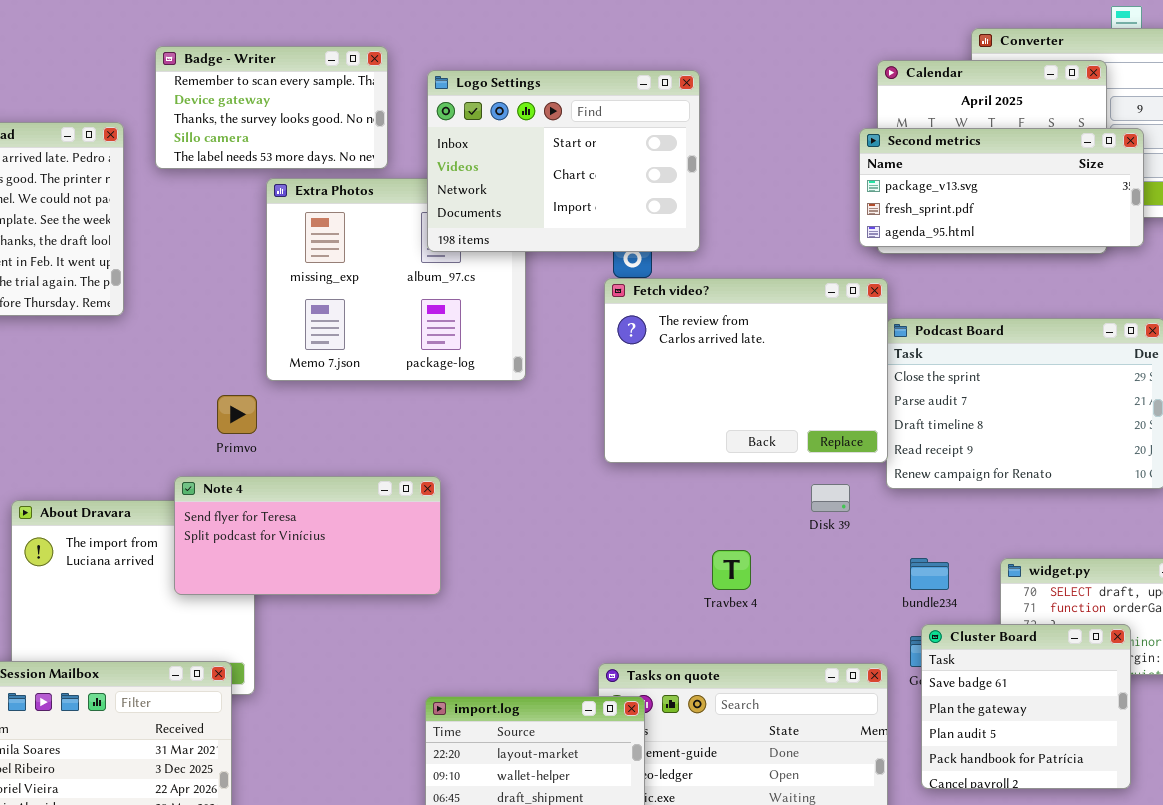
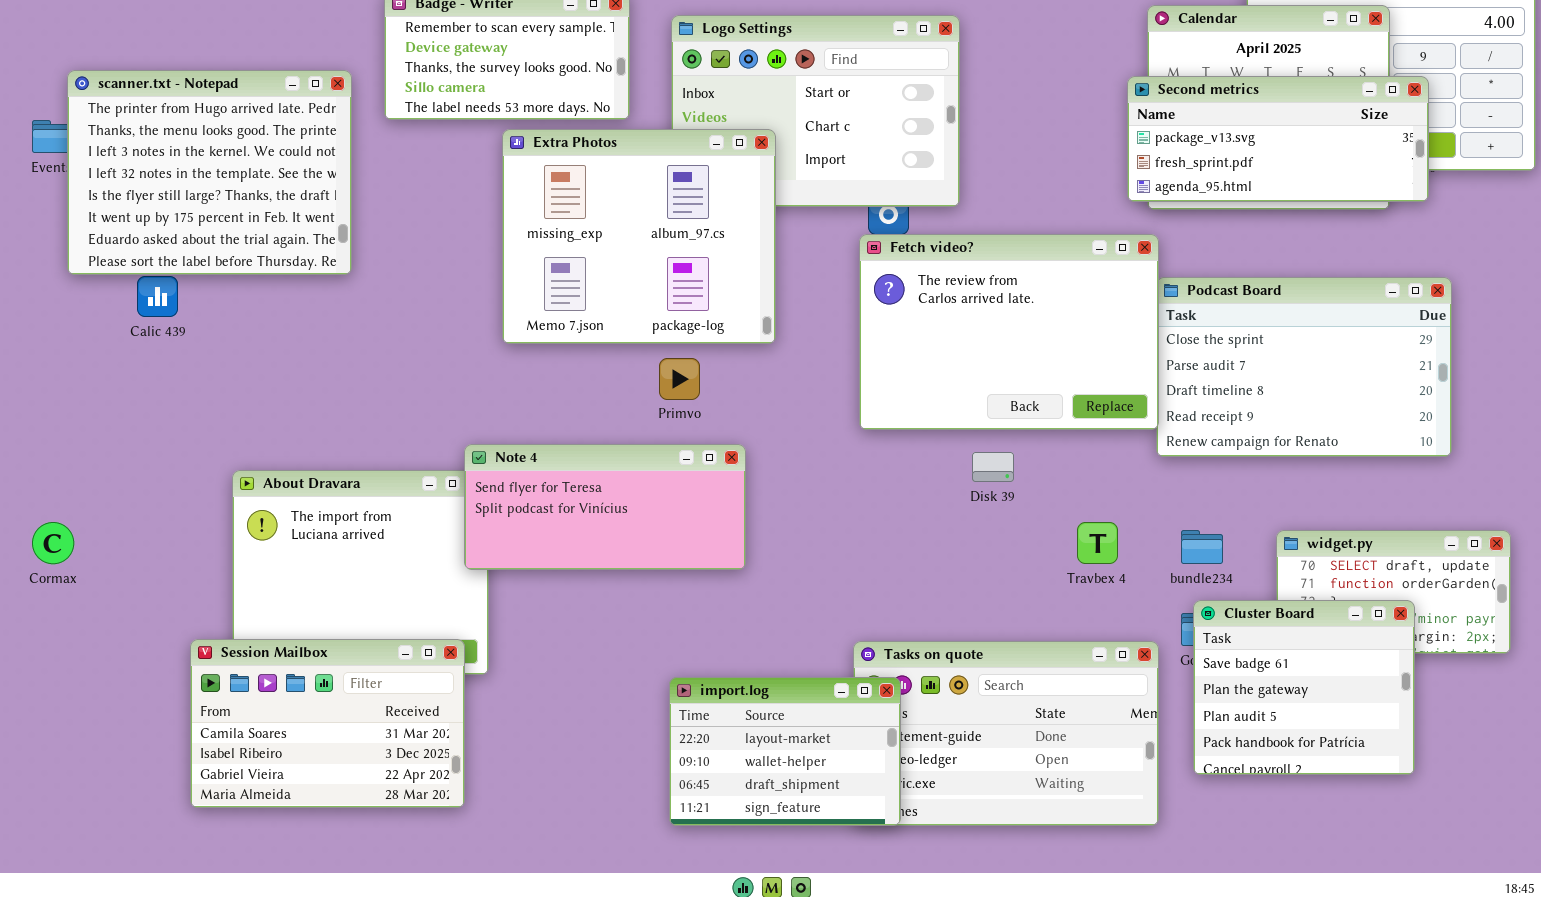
Extra Photos: [266,178,526,381] -> [502,129,776,344], raised
Primvo: [217,395,257,434] -> [659,358,700,400], moved
Note 4: [174,476,441,595] -> [464,444,746,570], moved
Disk 39: [811,484,850,512] -> [972,452,1014,482], moved
Travbex 4: [712,550,751,590] -> [1077,522,1118,564], moved

